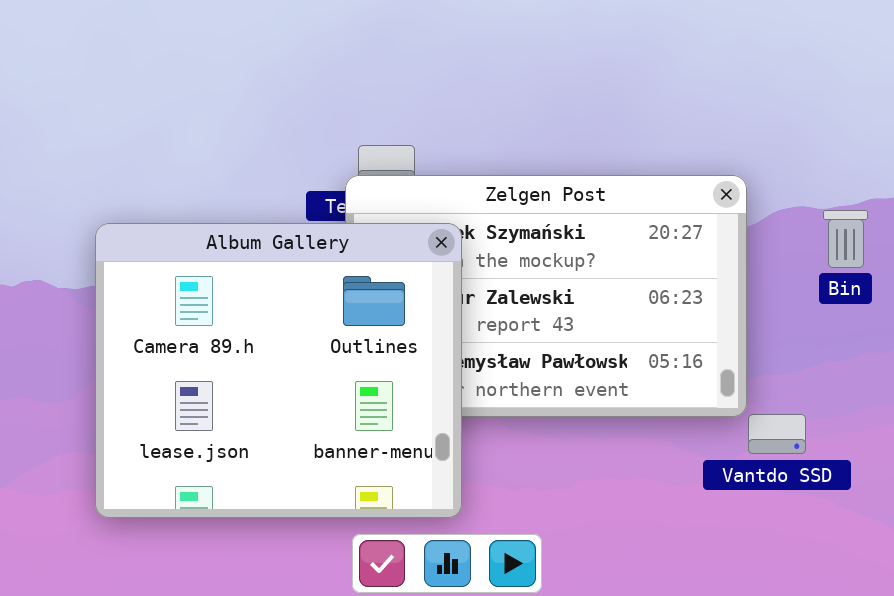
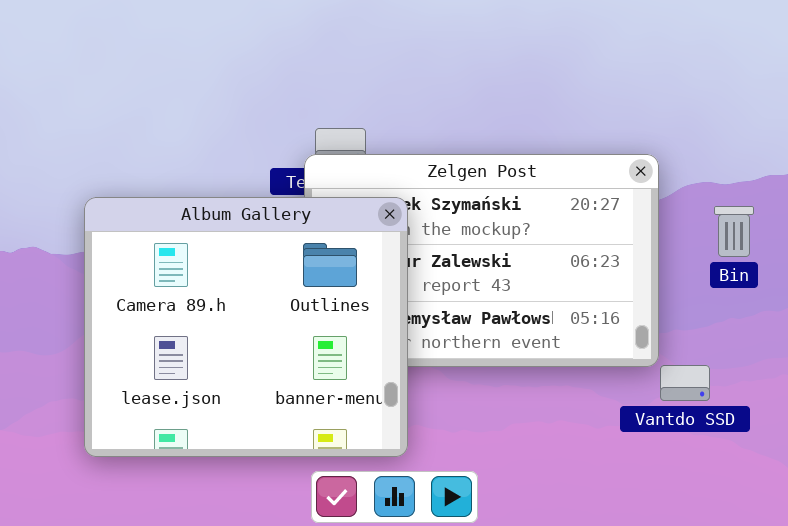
Bin: [823,210,868,268] -> [714,206,754,257], moved

